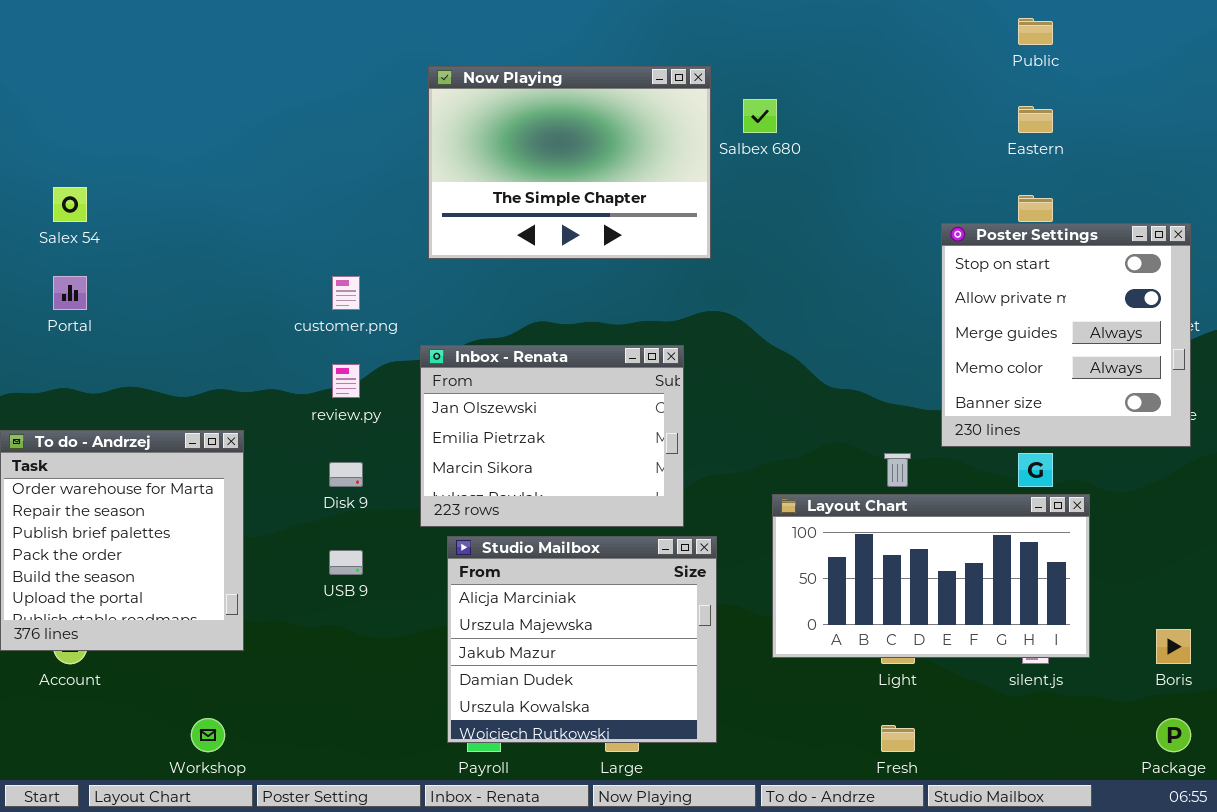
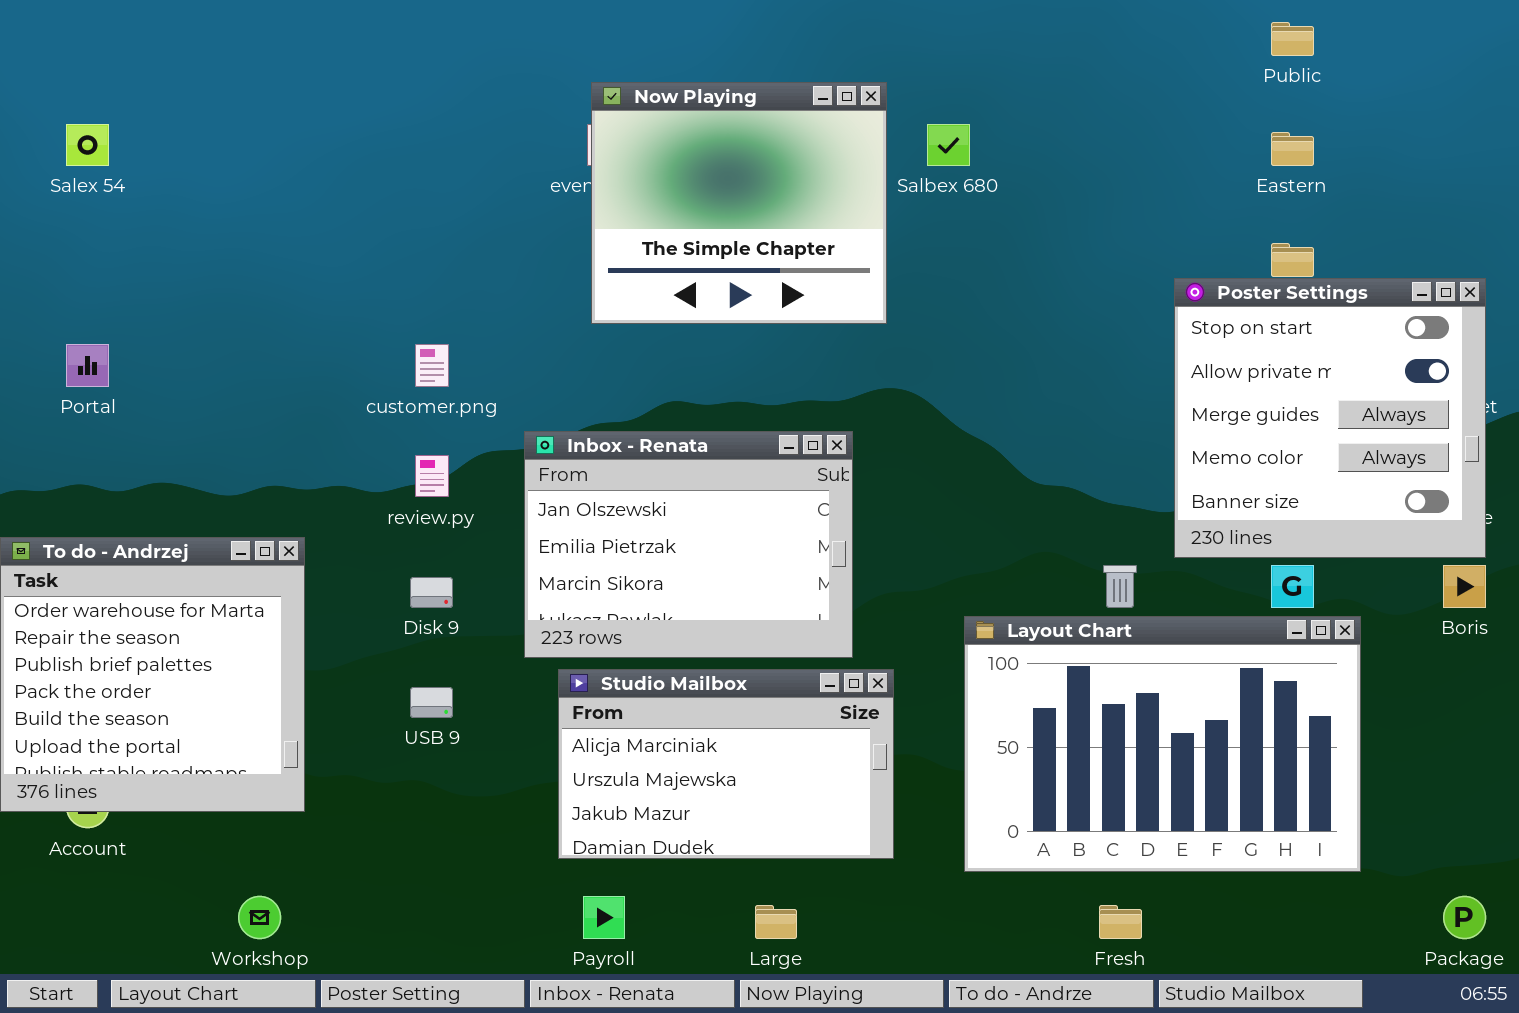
Now Playing: [428,66,711,259] -> [591,82,887,324], resized
Salex 54: [53,187,87,222] -> [66,124,109,166], moved
Layout Chart: [772,494,1090,658] -> [964,616,1361,872], resized
Studio Mailbox: [447,536,717,743] -> [558,669,894,859], resized
Boris: [1156,629,1191,664] -> [1443,565,1486,608], moved

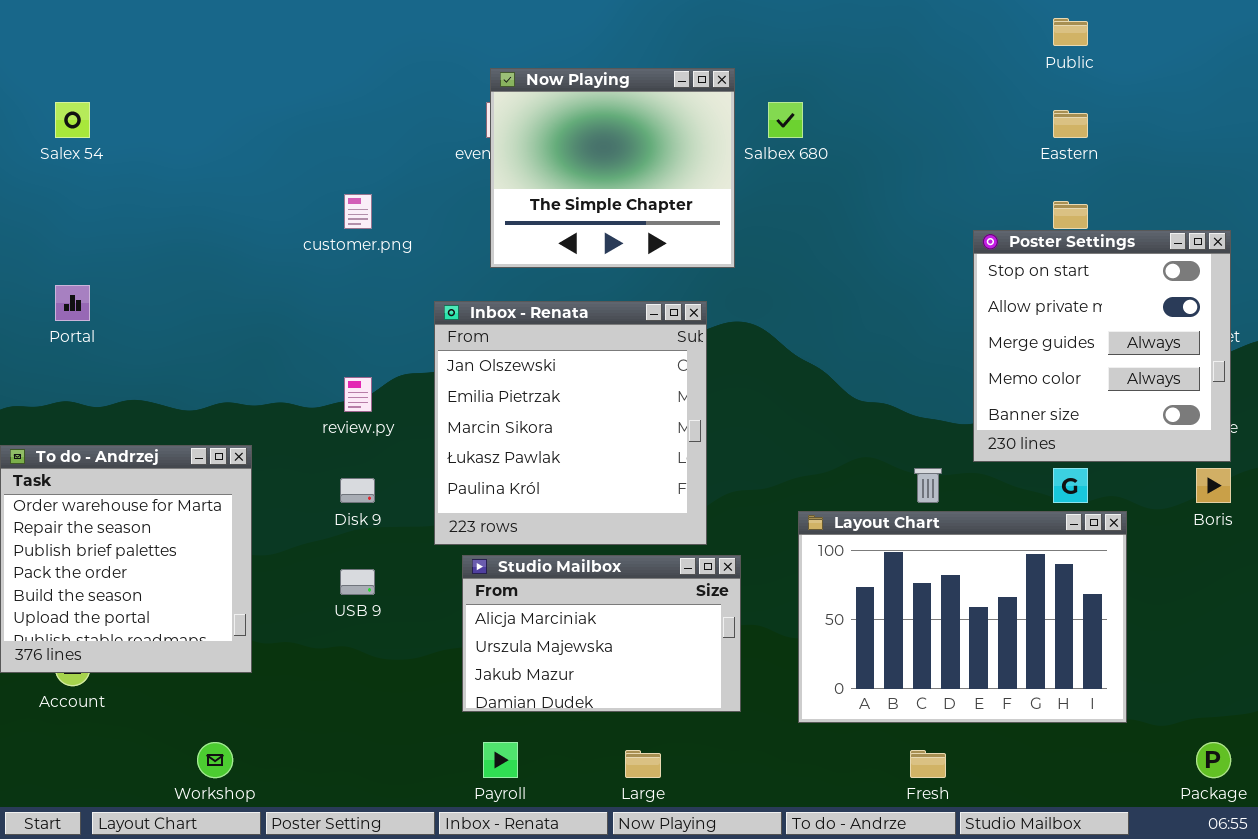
customer.png: [415,344,449,387] -> [344,194,372,229], moved
Inbox - Renata: [524,431,853,658] -> [434,301,707,545], resized

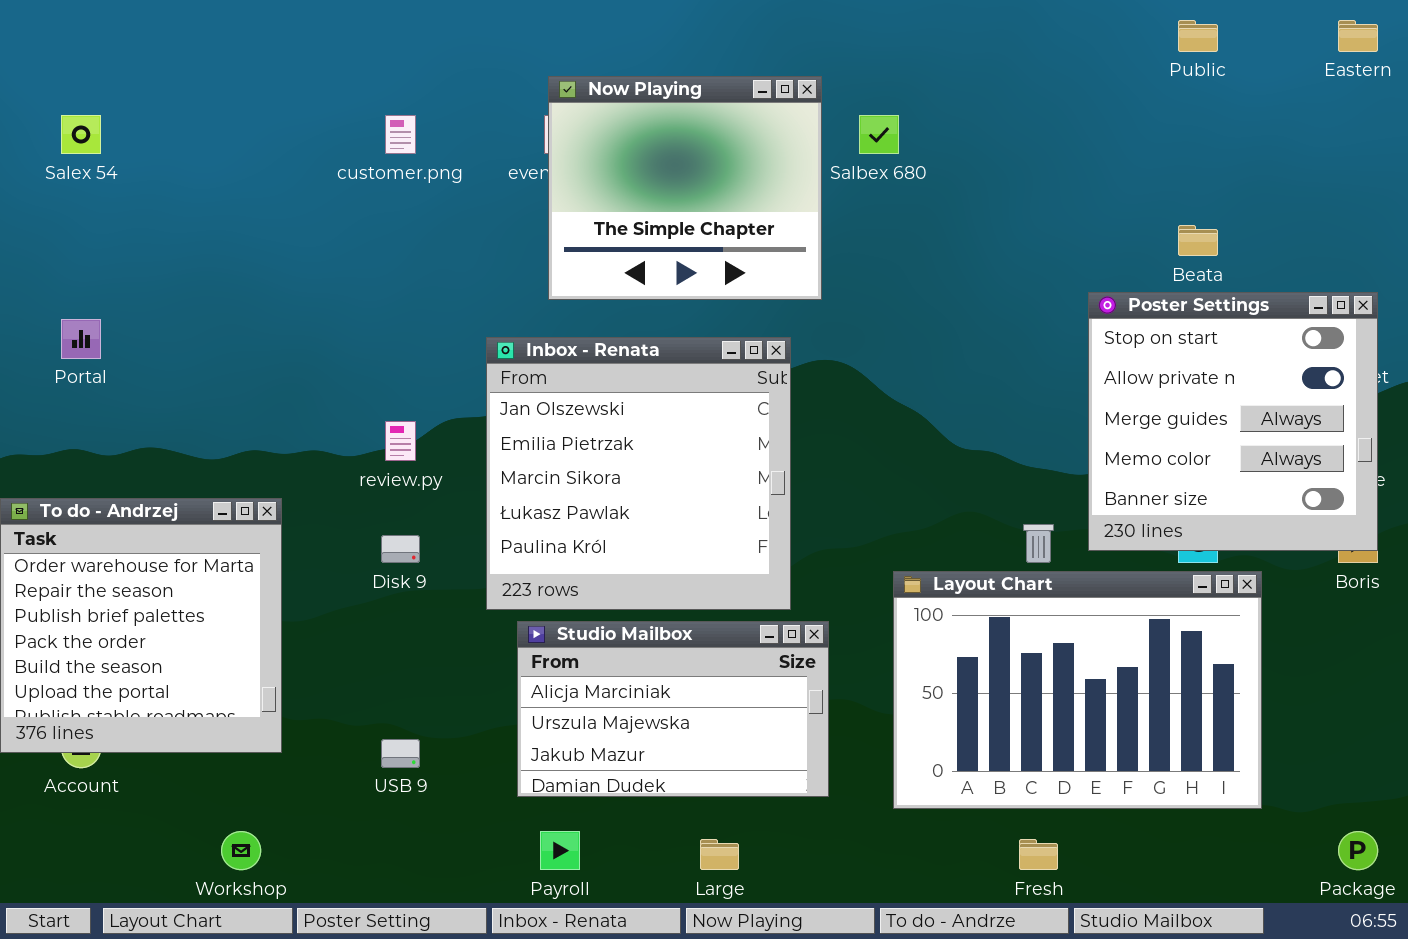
Eastern: [1053,110,1088,138] -> [1338,20,1378,52], moved
customer.png: [344,194,372,229] -> [385,115,416,154], moved
Poster Settings: [973,230,1231,462] -> [1088,292,1378,551], moved
USB 9: [340,569,375,595] -> [381,739,420,768], moved

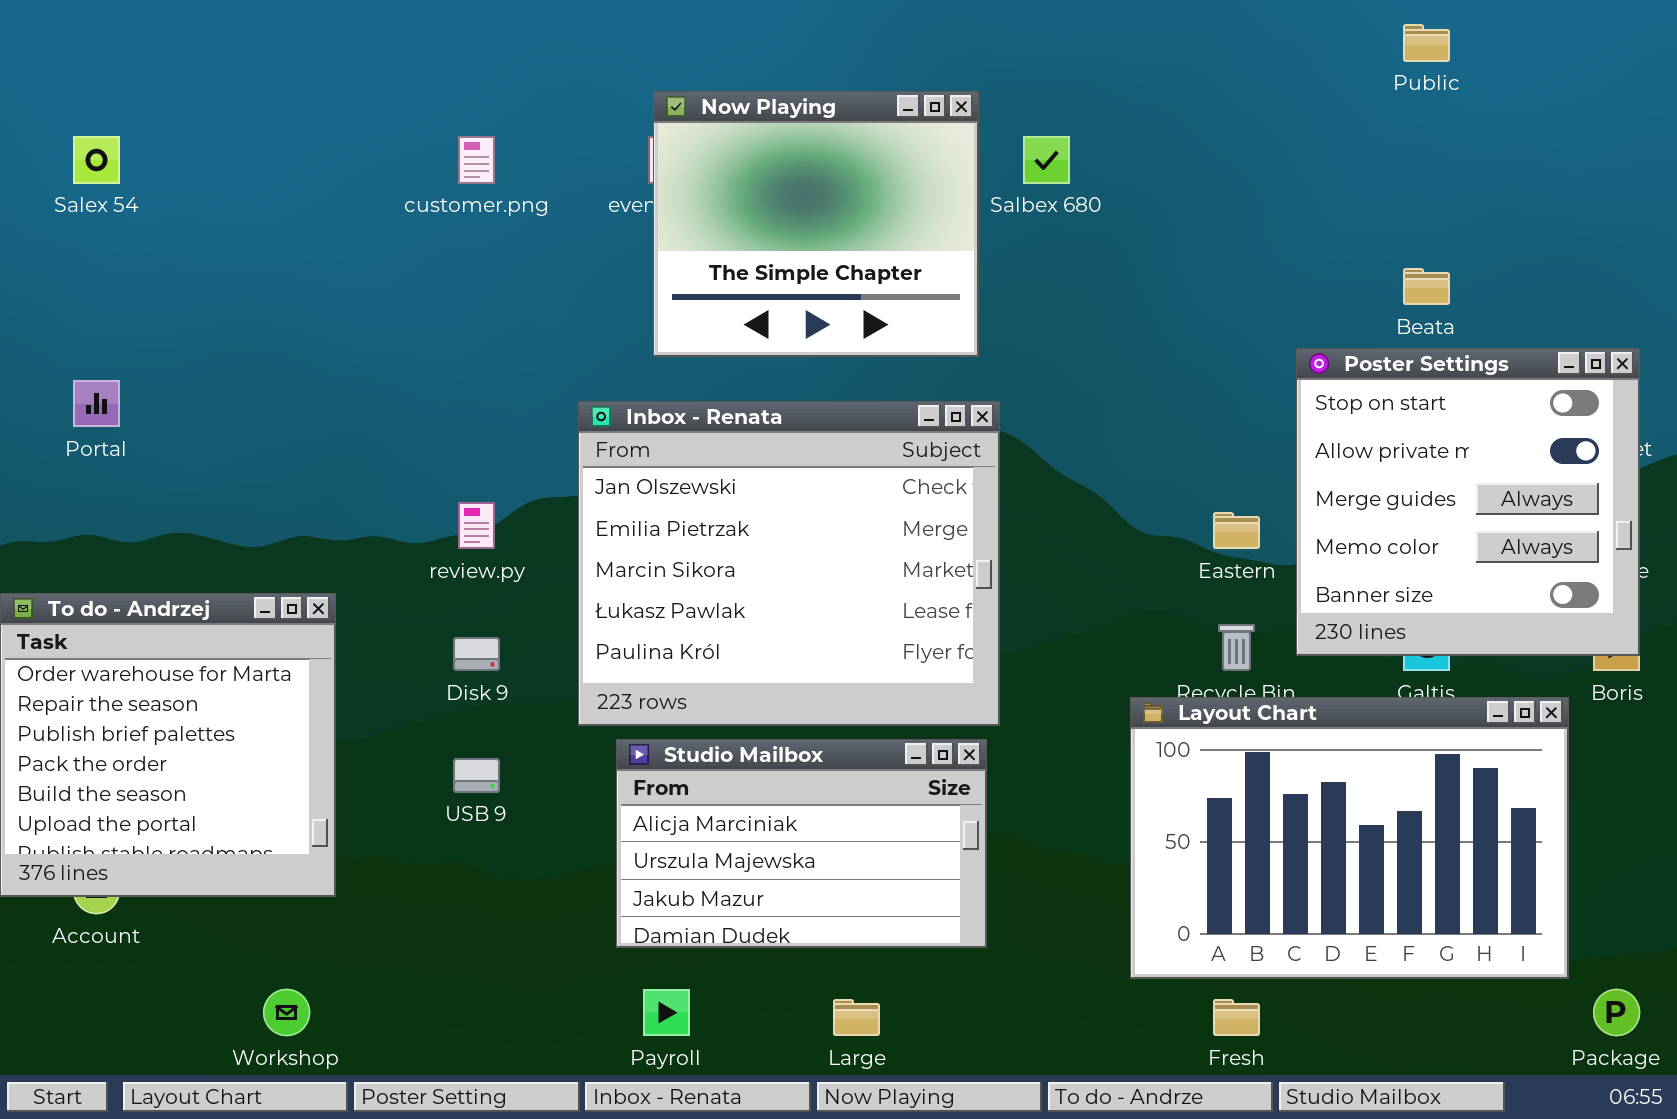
Eastern: [1338,20,1378,52] -> [1213,512,1260,549], moved
Inbox - Renata: [486,337,791,610] -> [578,401,1000,726], resized
Layout Chart: [893,571,1262,809] -> [1130,697,1569,979], moved
USB 9: [381,739,420,768] -> [453,758,500,793], moved

